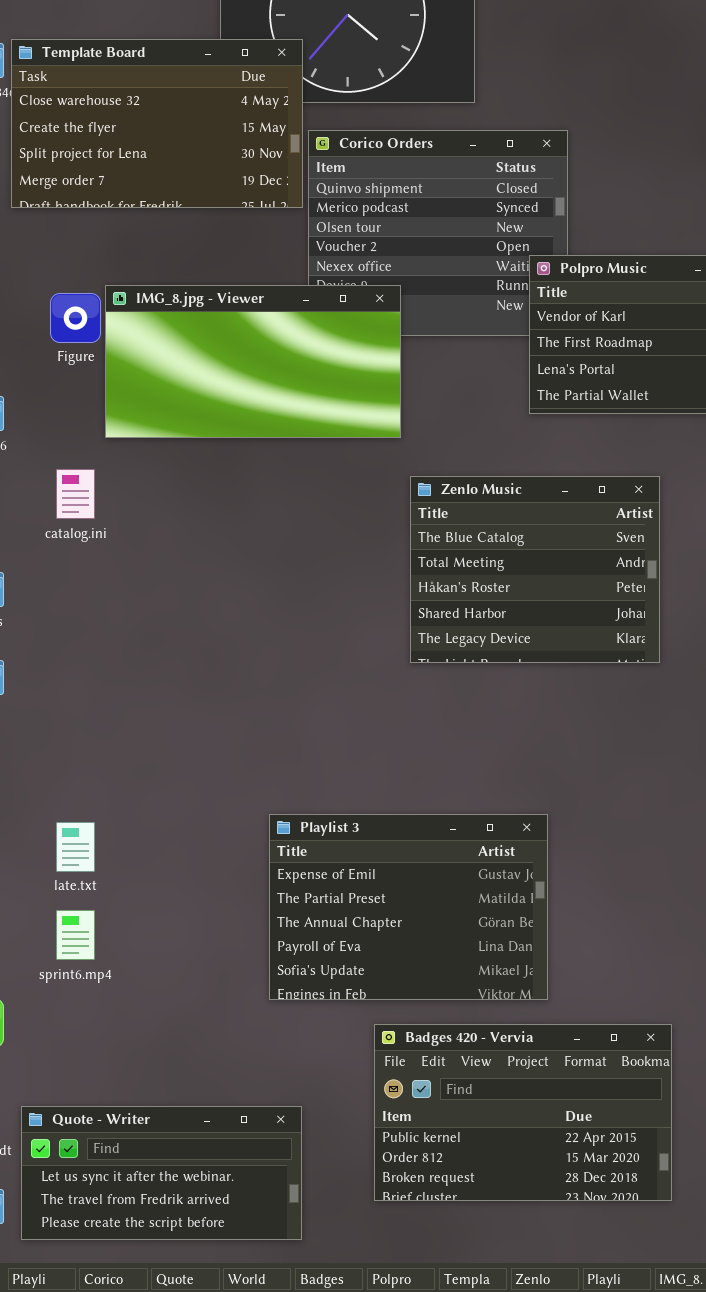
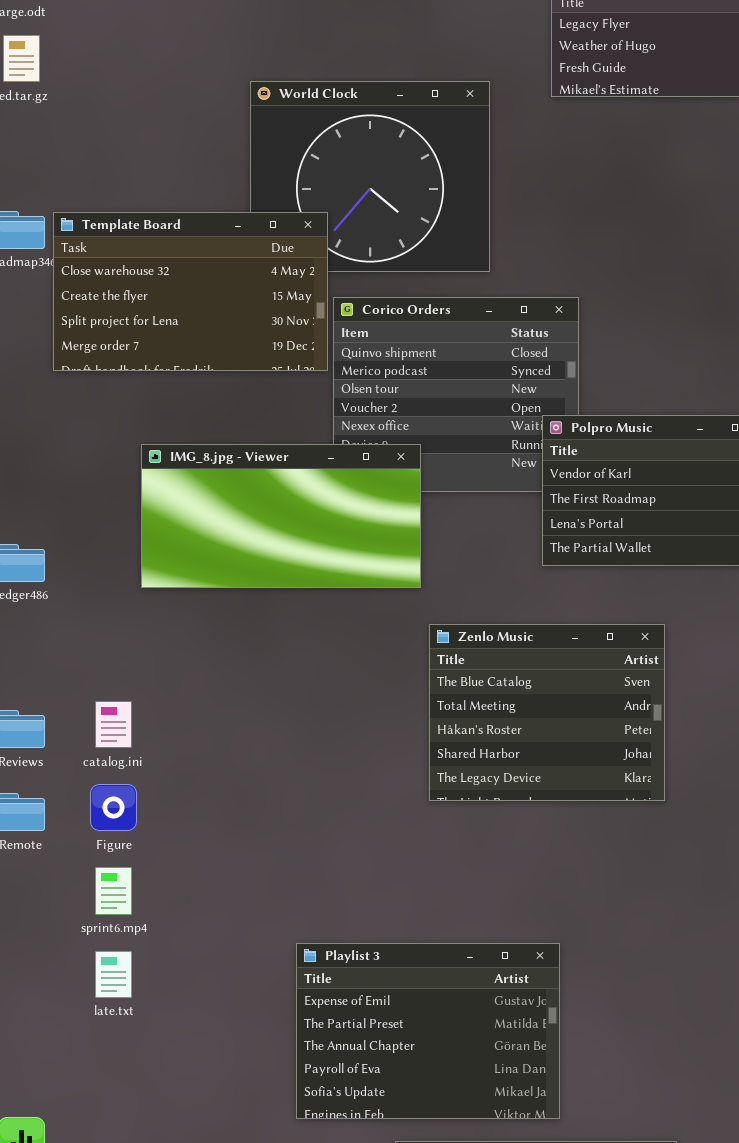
Figure: [50,293,101,343] -> [90,784,137,831], moved
catalog.ini: [56,469,95,519] -> [95,701,132,748], moved
sprint6.mp4: [56,910,95,960] -> [95,867,132,915], moved

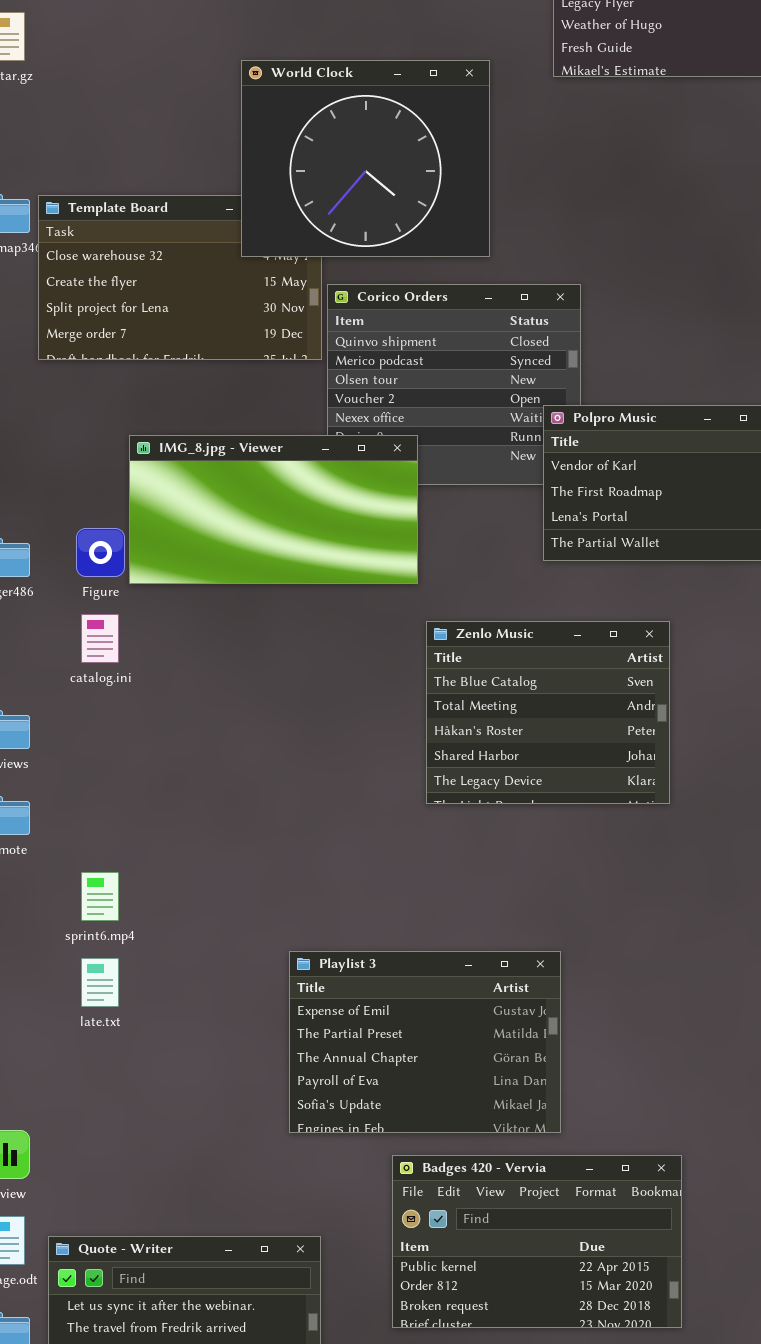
World Clock: [250,81,490,272] -> [241,60,490,257], raised
catalog.ini: [95,701,132,748] -> [81,614,119,663], moved
Figure: [90,784,137,831] -> [76,528,125,577], moved

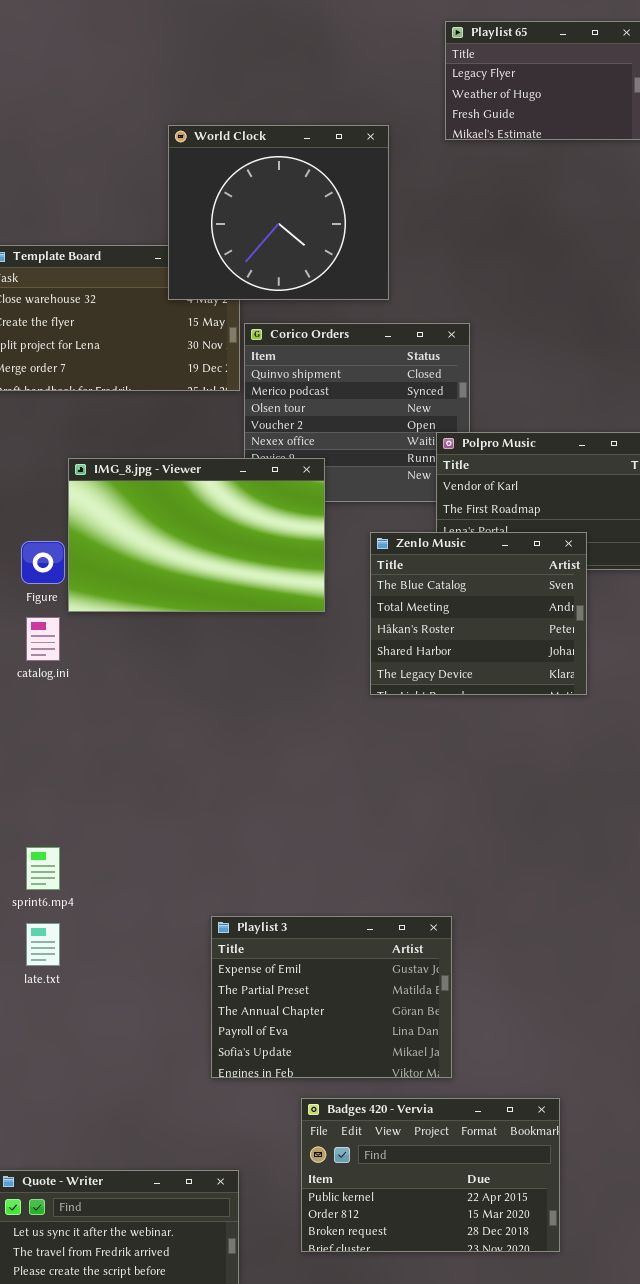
IMG_8.jpg - Viewer: [129,435,418,584] -> [68,458,325,612], resized
Zenlo Music: [426,621,670,804] -> [370,532,587,695], moved

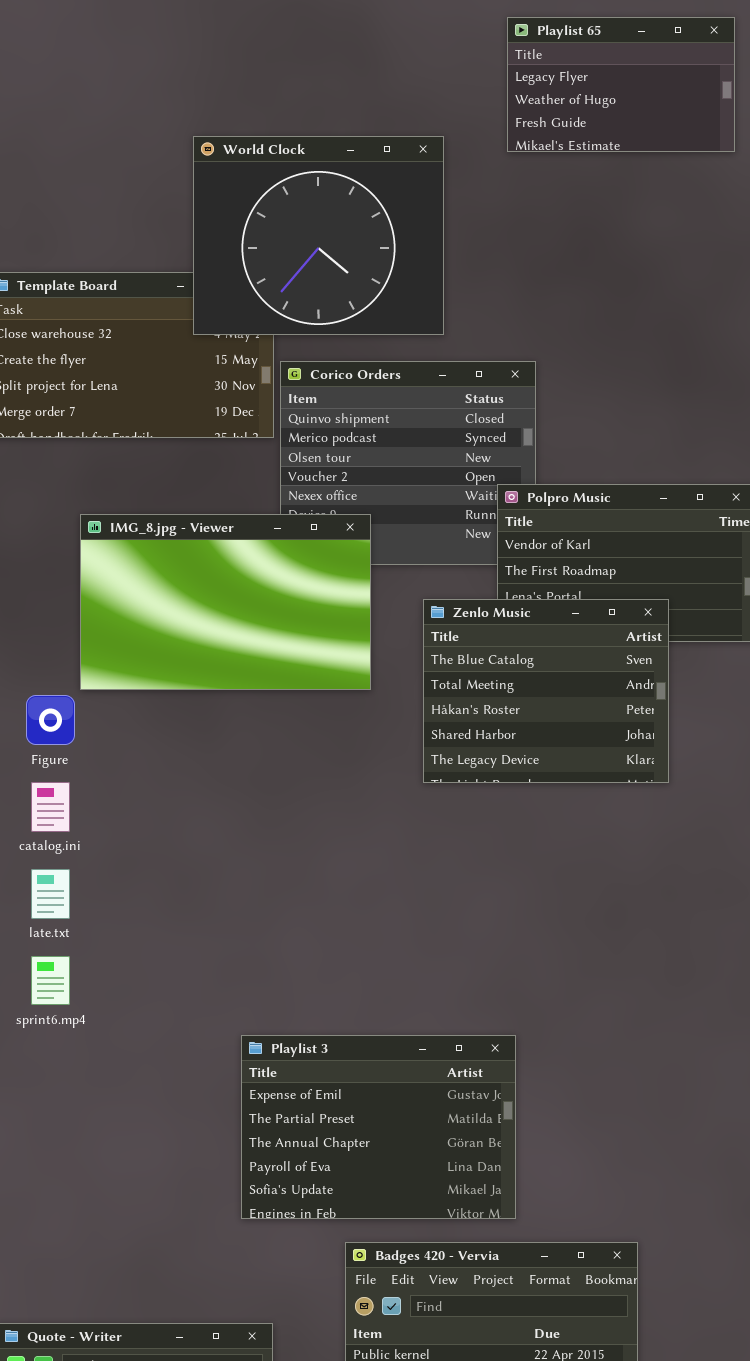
Figure: [21,541,65,584] -> [26,695,75,745], moved
catalog.ini: [26,617,60,661] -> [31,782,70,832], moved
late.txt: [26,923,60,966] -> [31,869,70,919], moved

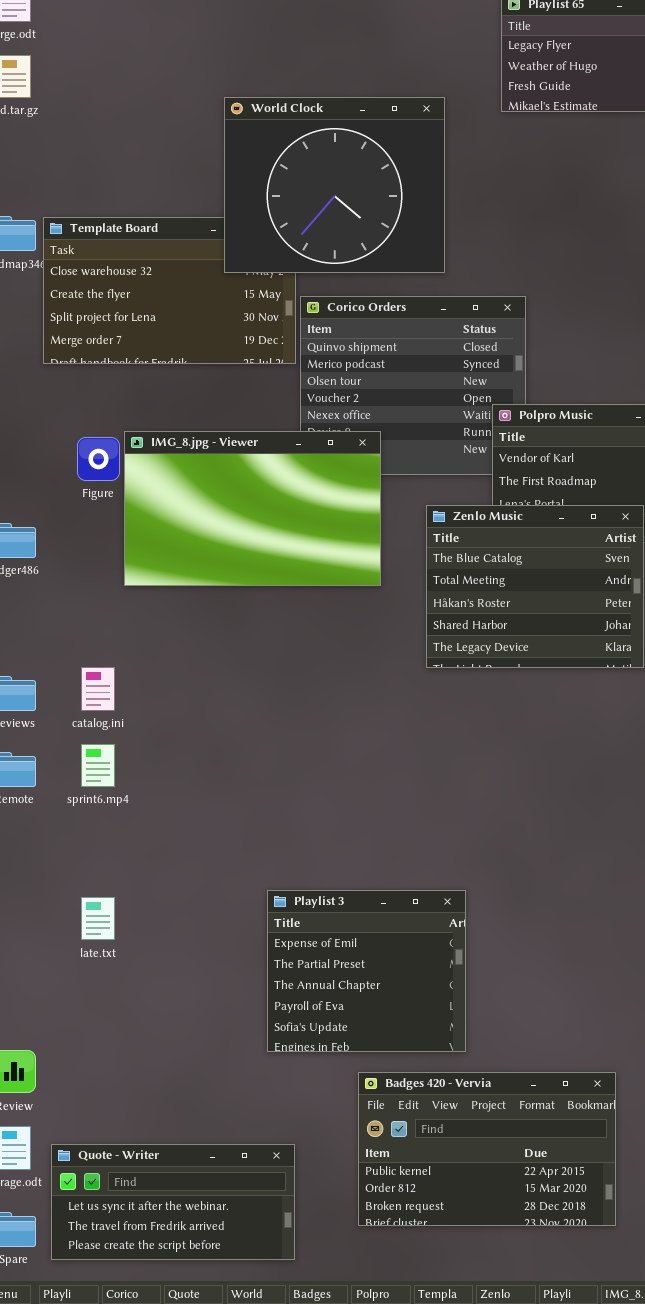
Figure: [26,695,75,745] -> [77,437,120,481], moved
late.txt: [31,869,70,919] -> [81,897,115,940], moved
sprint6.mp4: [31,956,70,1005] -> [81,744,115,787], moved
Playlist 3: [241,1035,516,1219] -> [267,890,466,1052], resized

